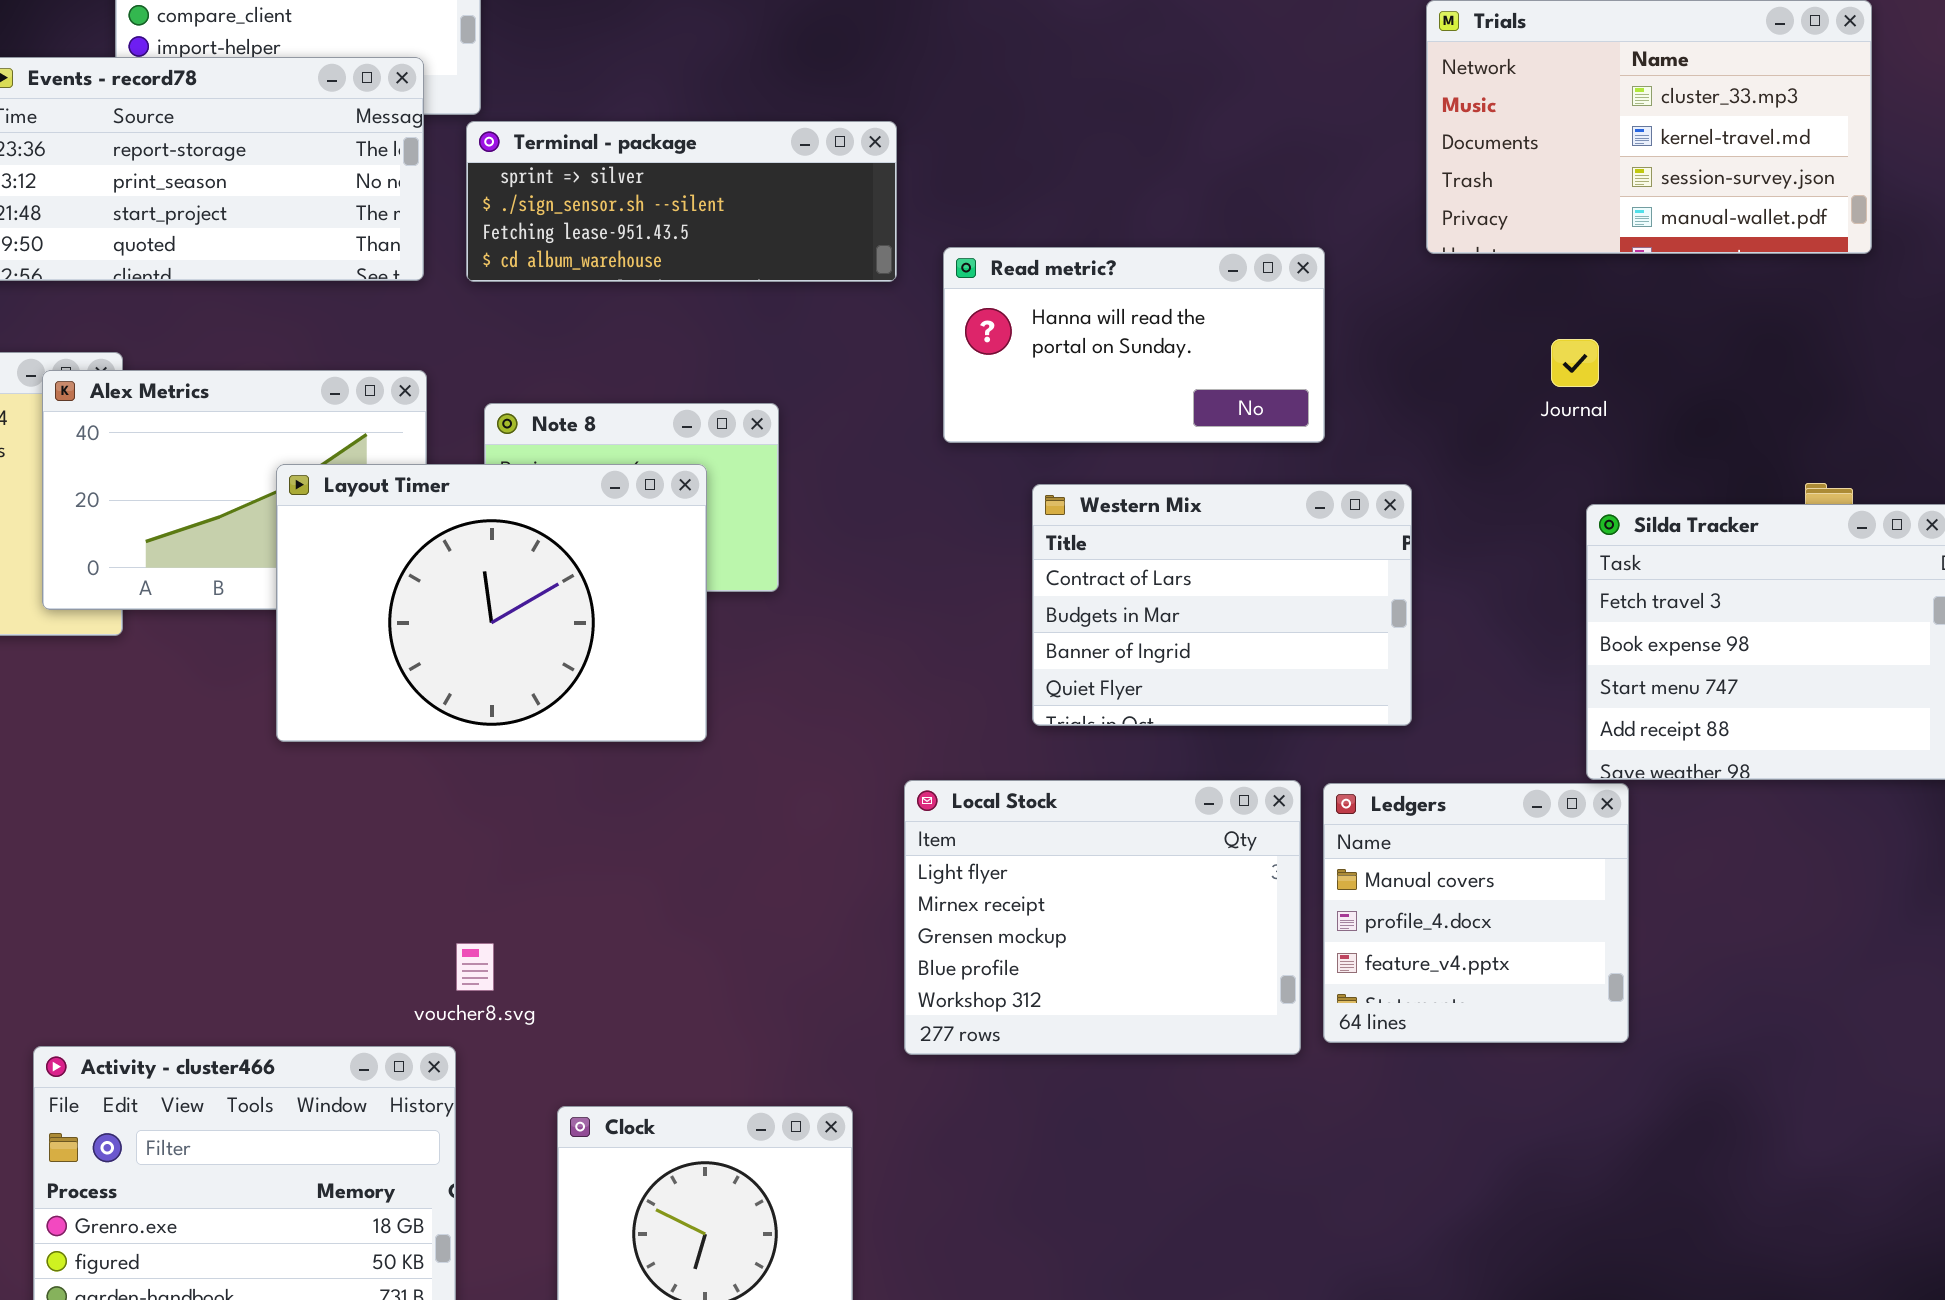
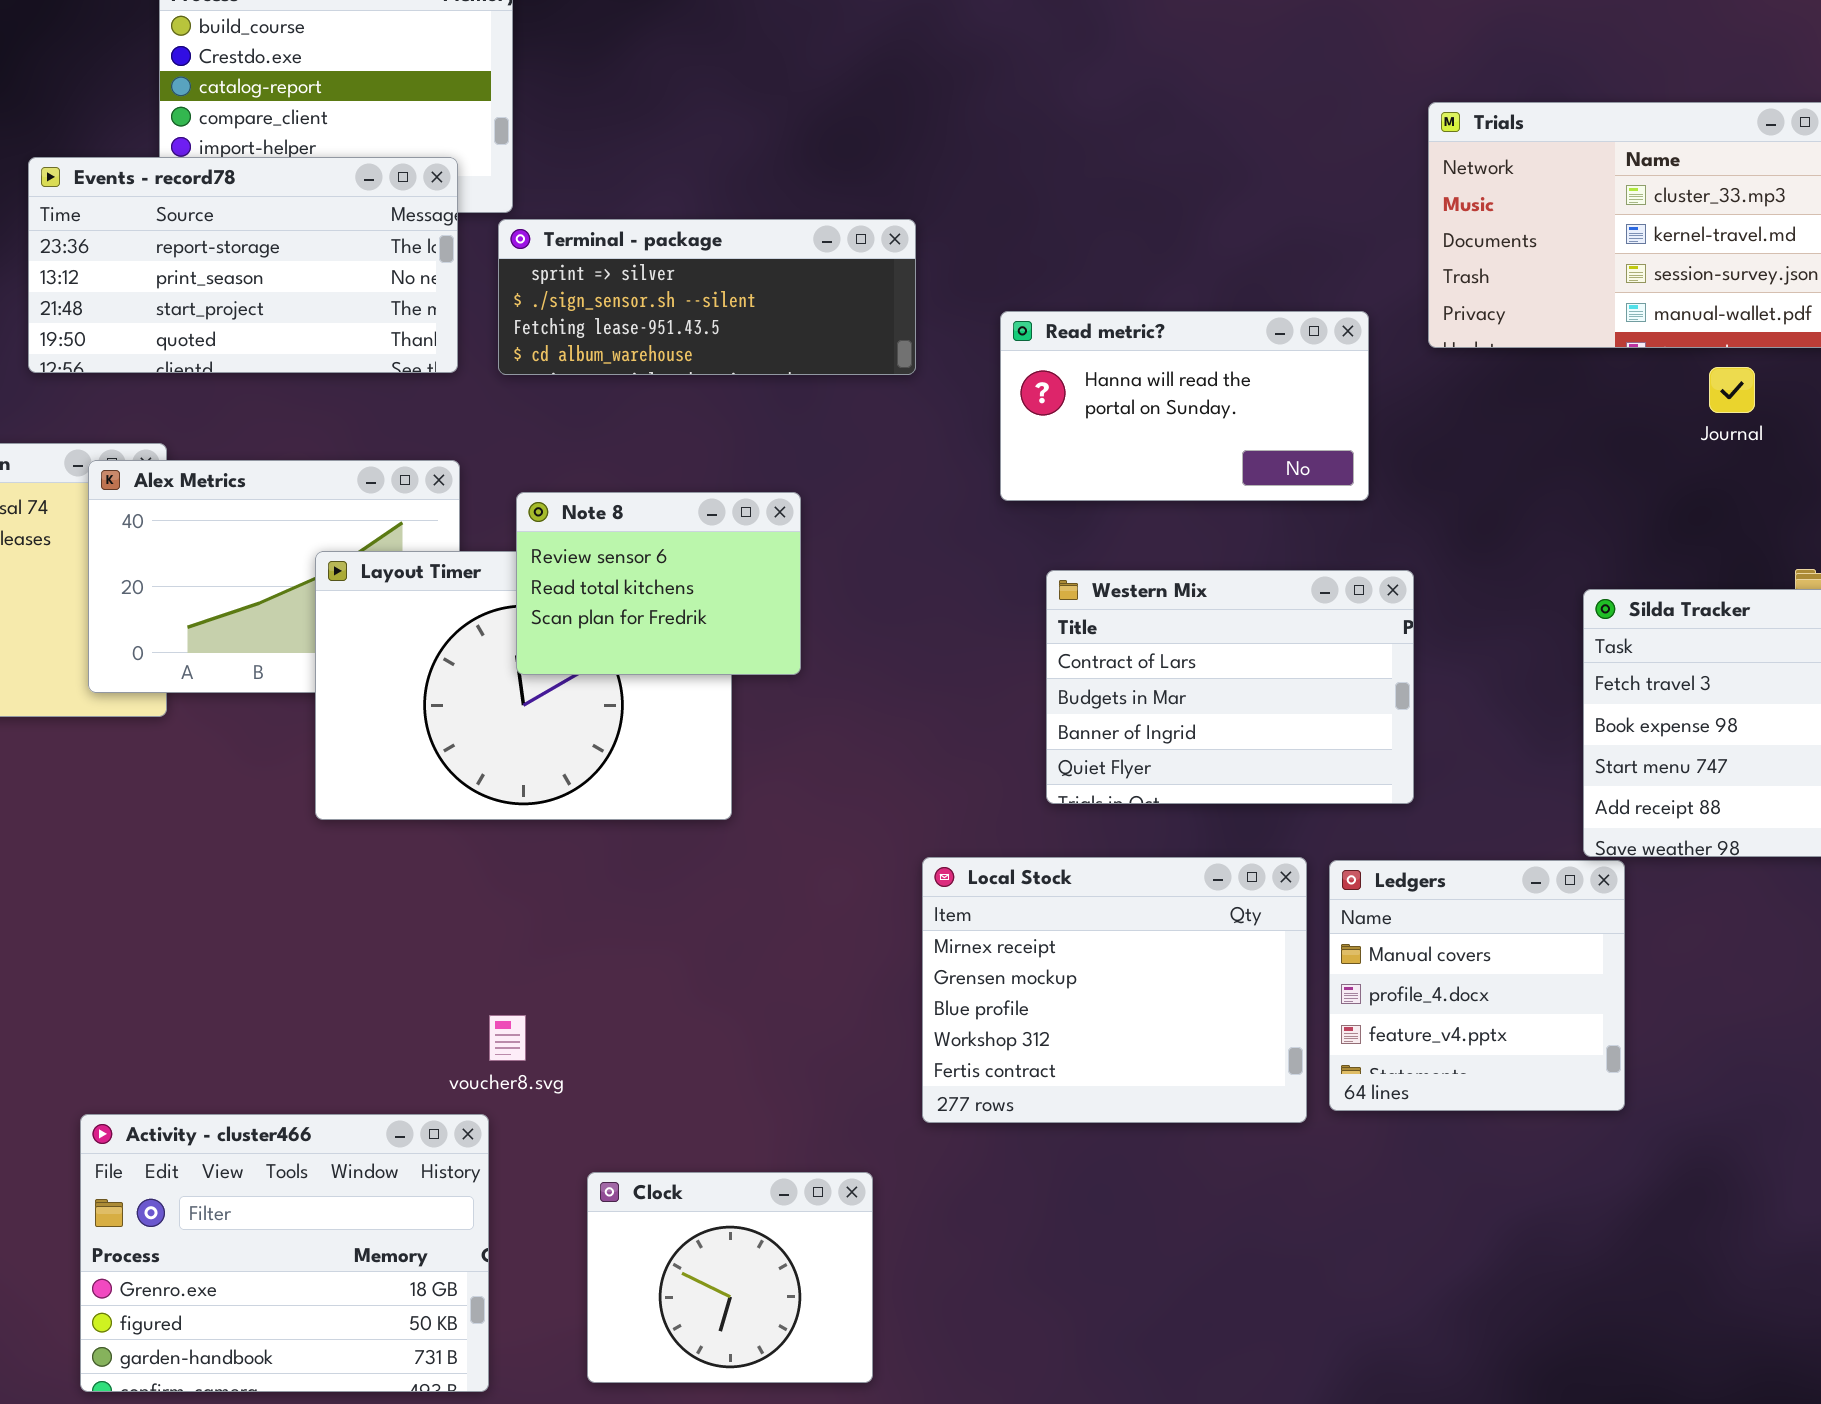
Read metric?: [943,247,1325,443] -> [1000,311,1369,501], moved
Journal: [1551,339,1599,387] -> [1709,367,1755,413], moved
Note 8: [484,403,779,592] -> [516,492,801,675], raised
Local Stock: [904,780,1301,1055] -> [922,857,1307,1123], scrolled down 1 row

